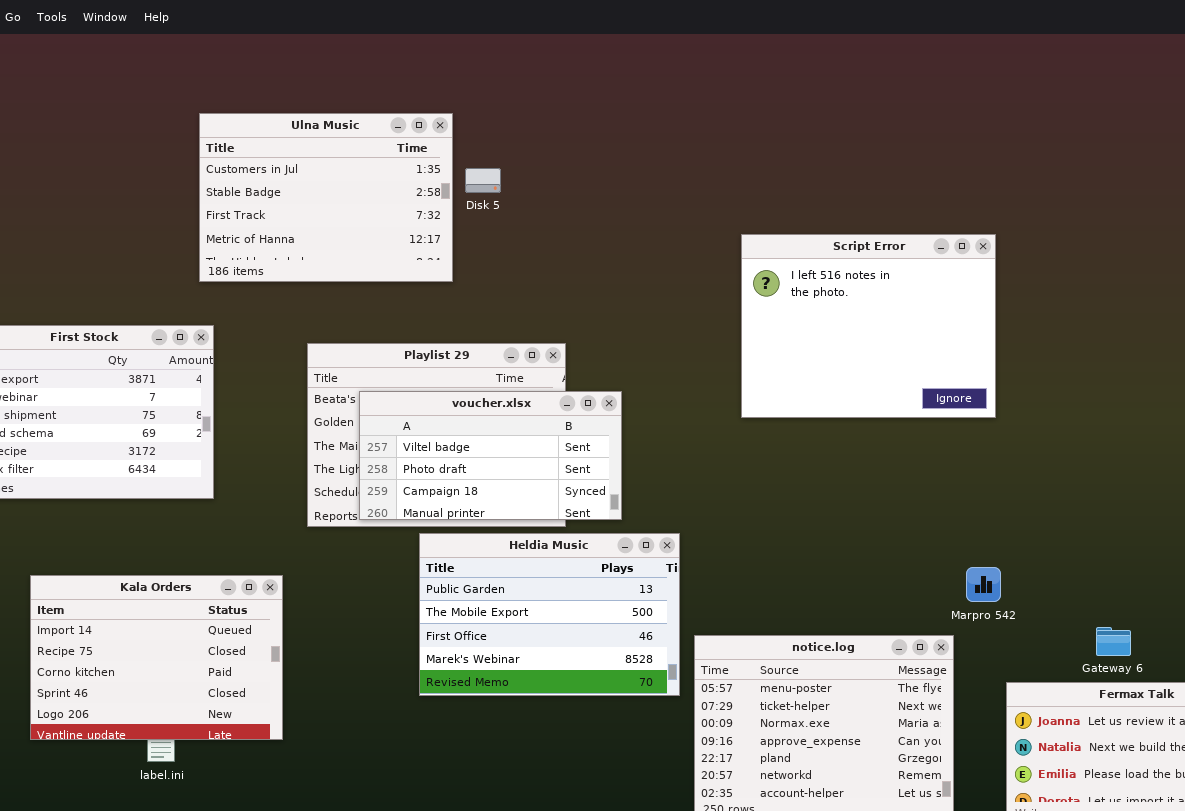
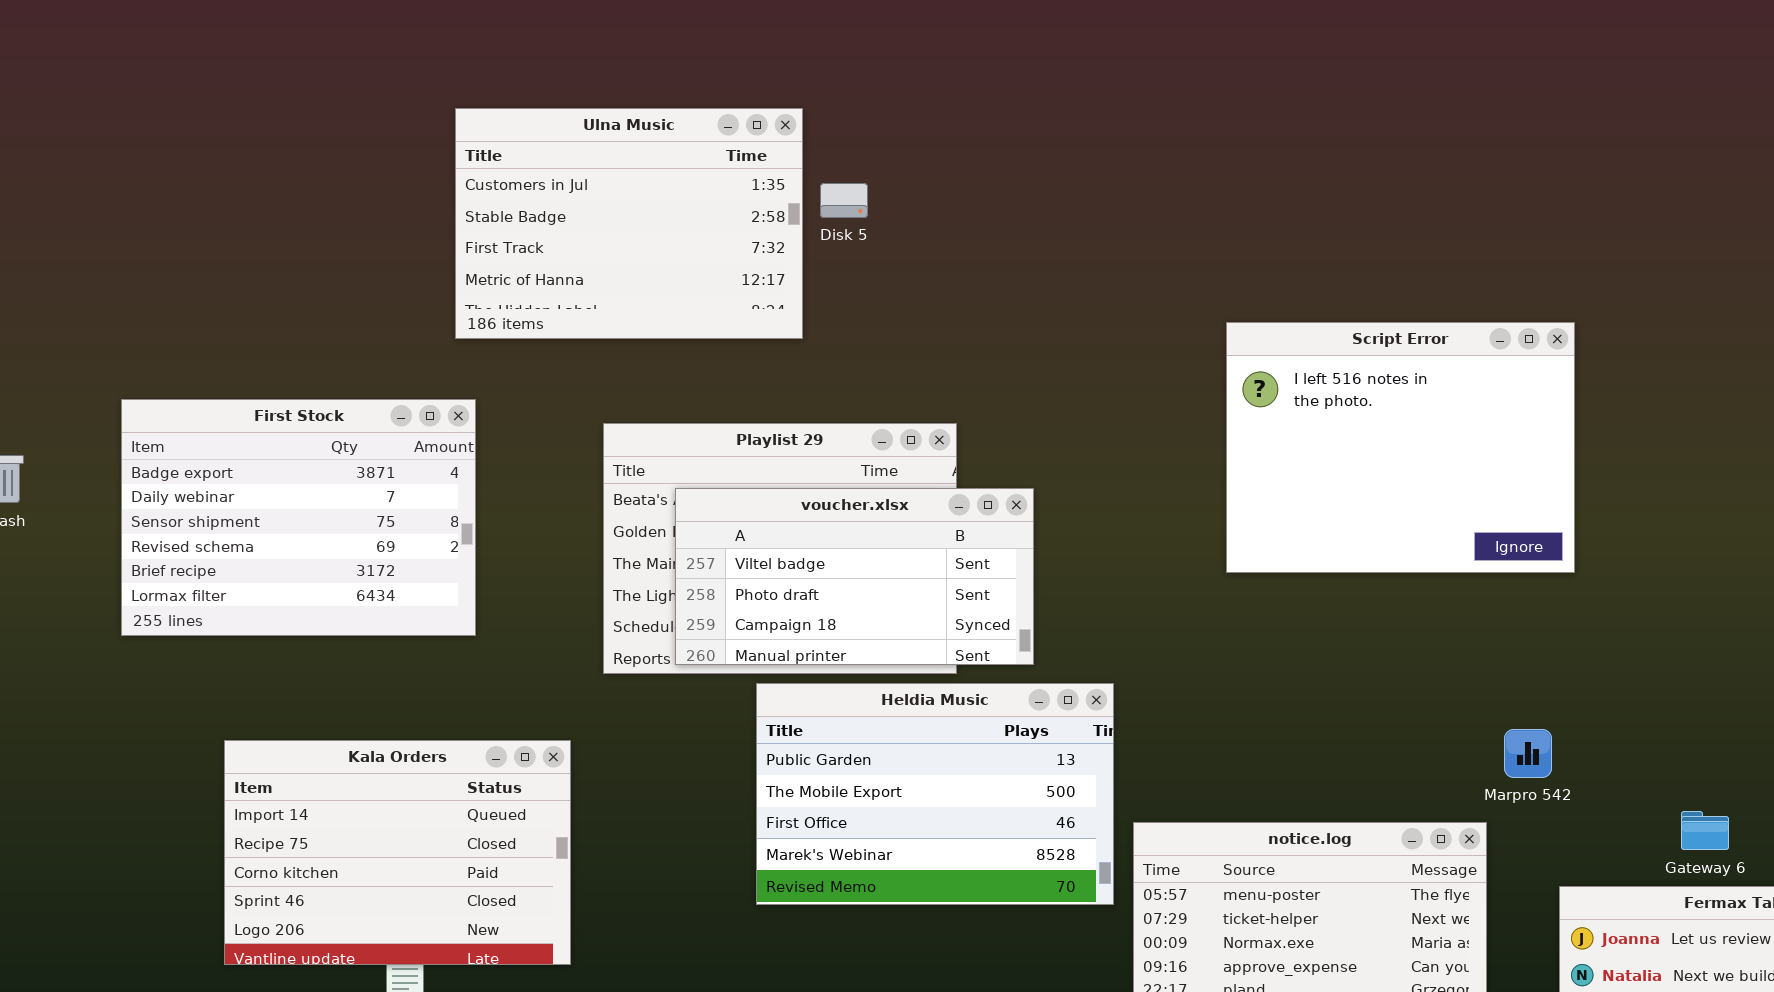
Script Error: [741,234,996,418] -> [1226,322,1575,573], moved

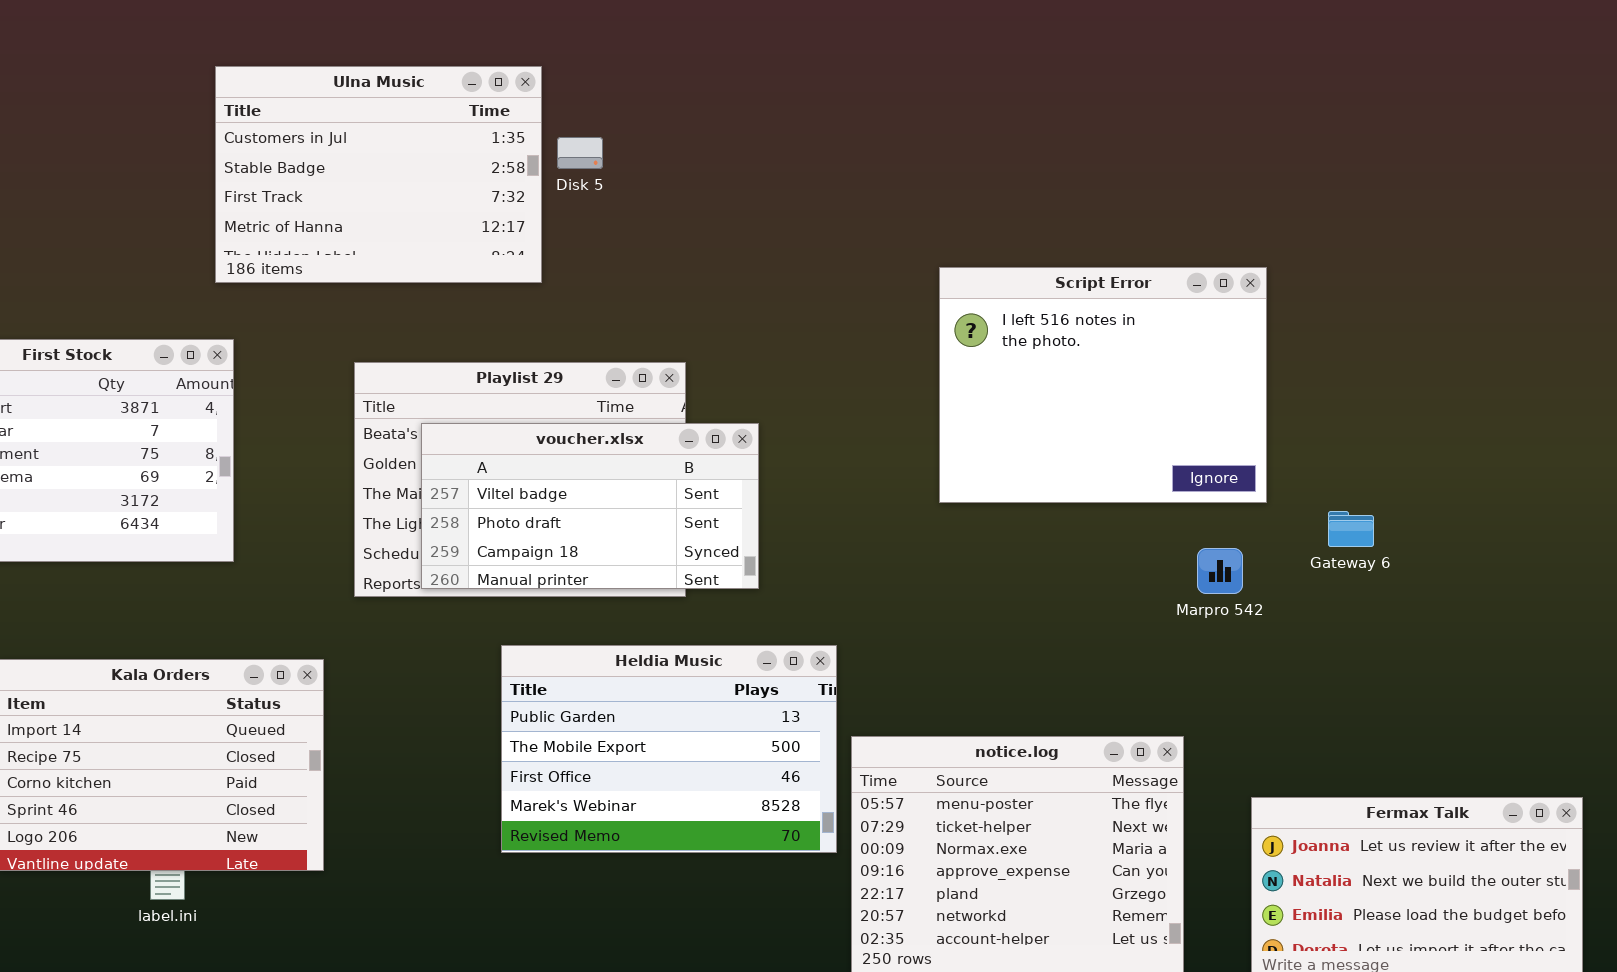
Heldia Music: [756,683,1114,905] -> [501,645,837,853], moved
Marpro 542: [1504,729,1552,778] -> [1197,548,1243,594], moved
Gateway 6: [1681,811,1729,850] -> [1328,511,1374,547], moved

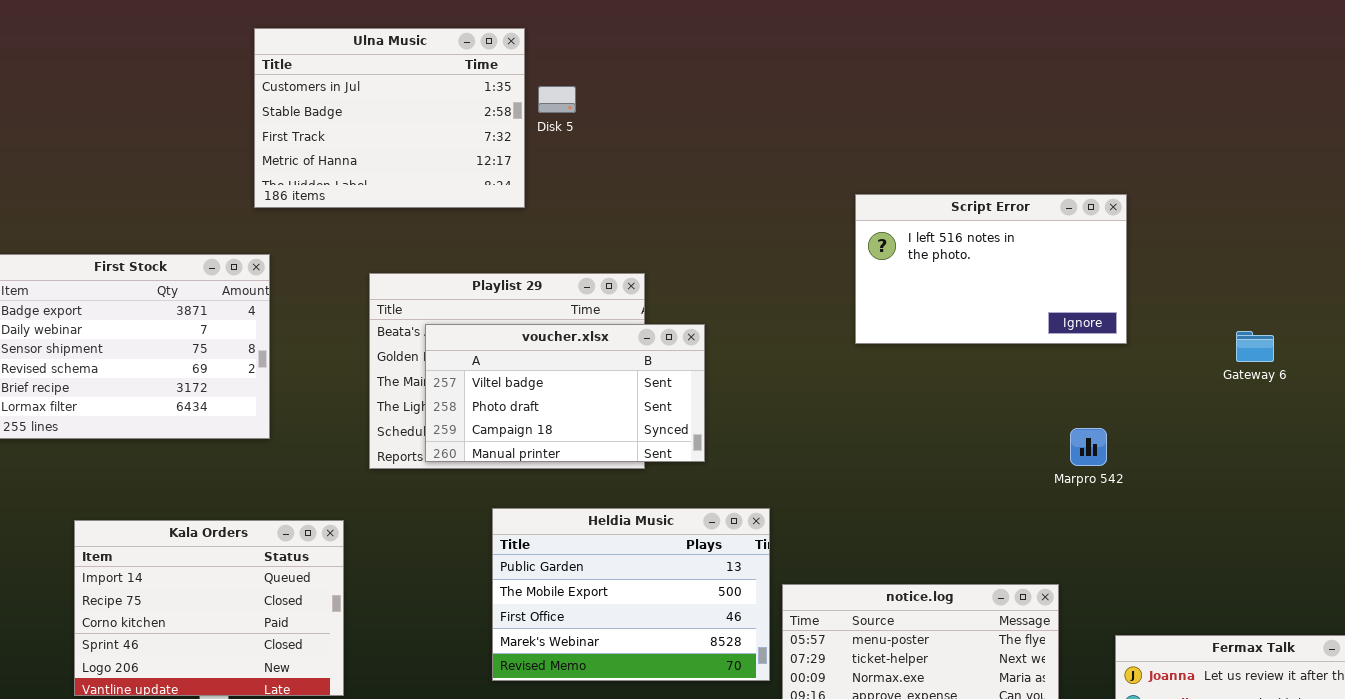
Script Error: [939,267,1267,503] -> [855,194,1127,344], resized
Gateway 6: [1328,511,1374,547] -> [1236,331,1274,362], moved

